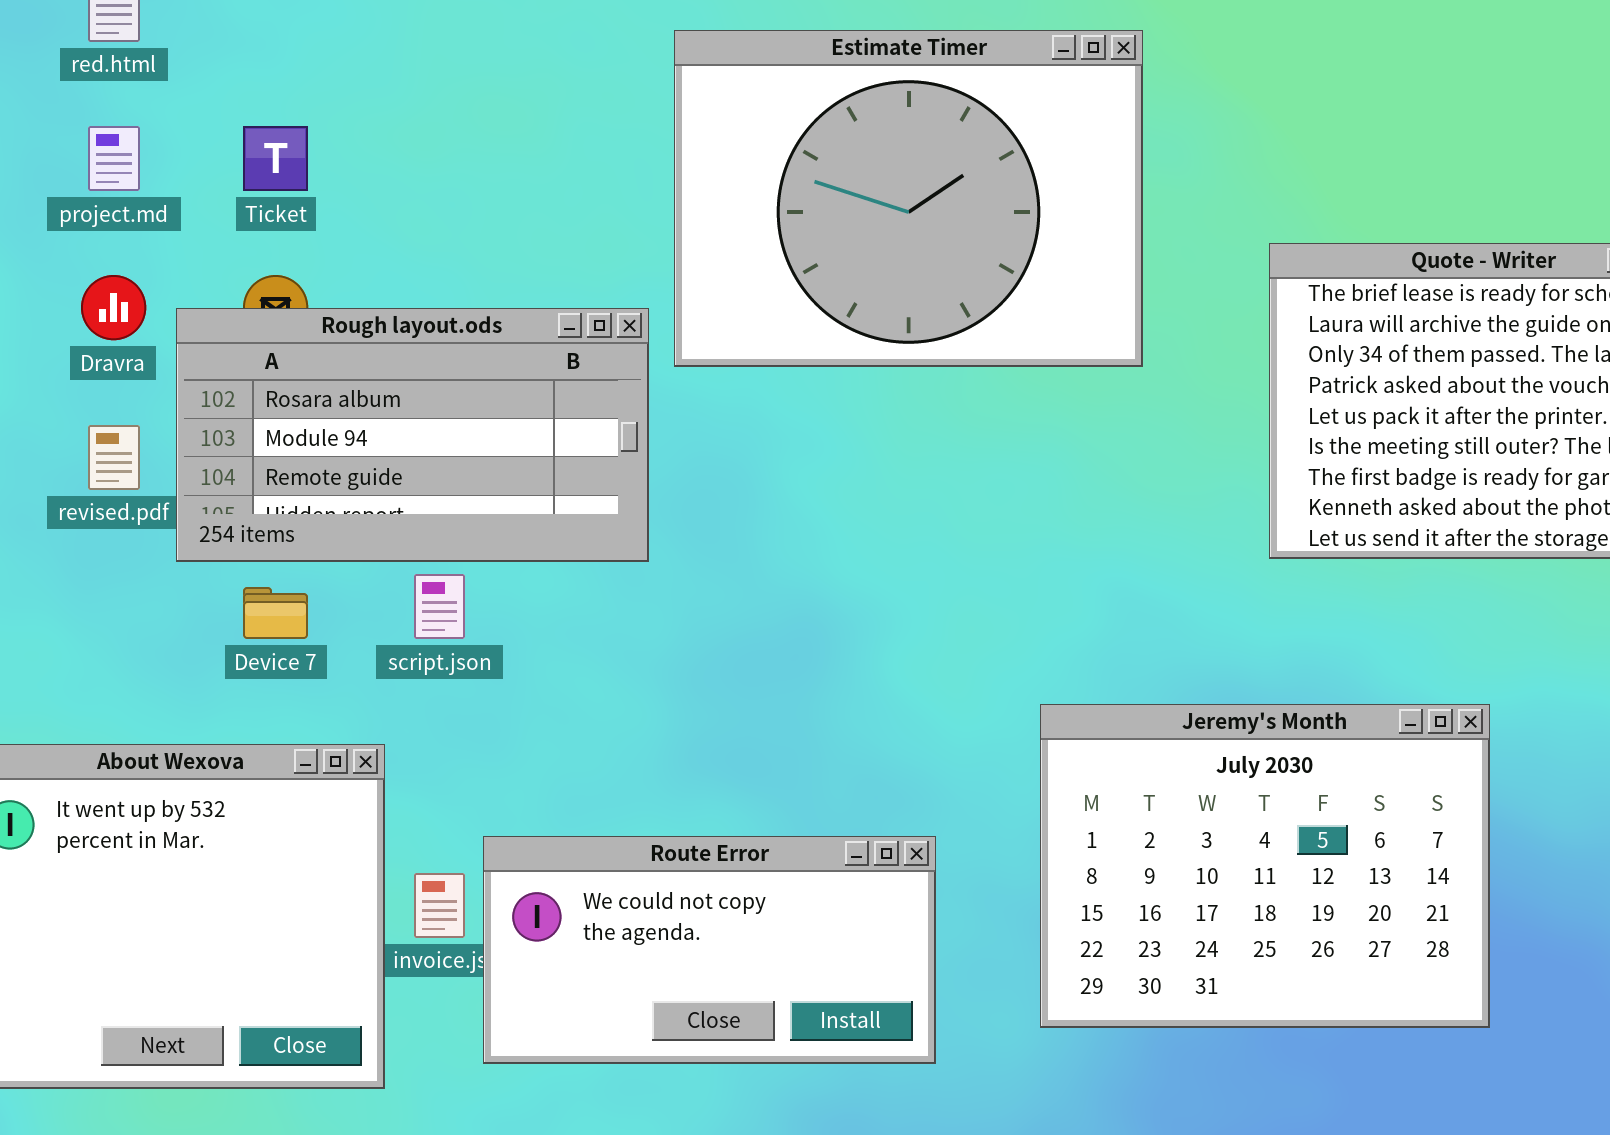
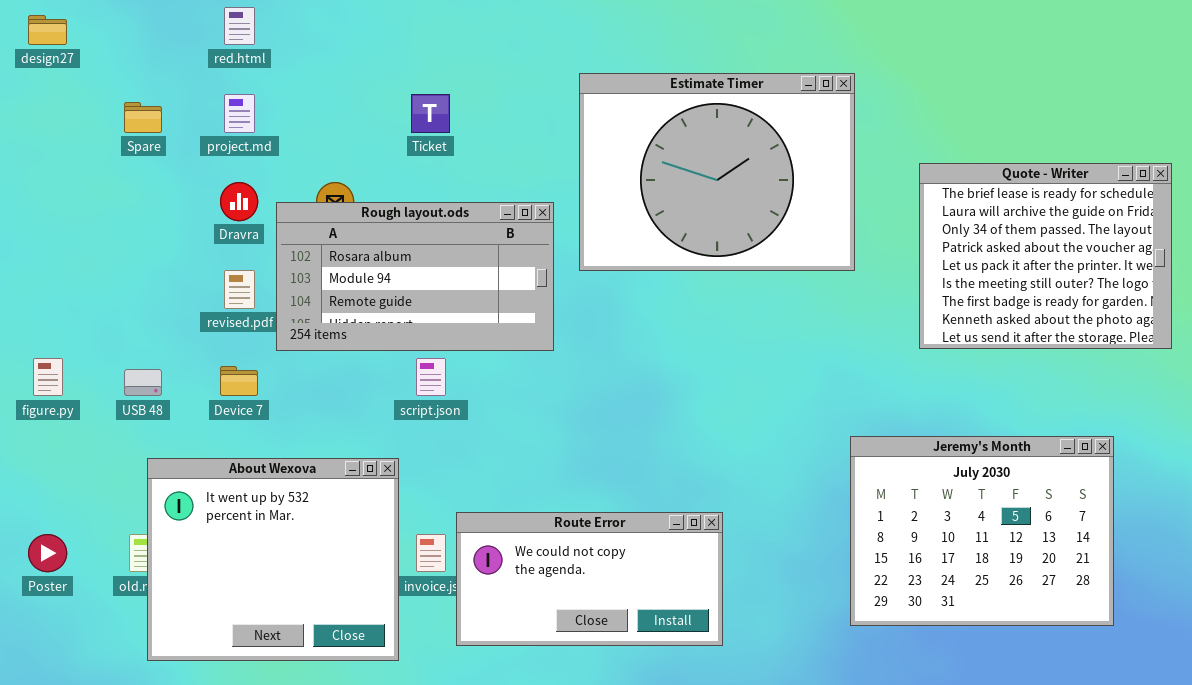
Estimate Timer: [674,30,1143,367] -> [579,73,855,271], moved
Ticket: [243,126,308,191] -> [411,94,450,133], moved
Device 7: [243,587,308,639] -> [220,366,258,396], moved
Jeremy's Month: [1040,704,1490,1028] -> [850,436,1114,626], moved

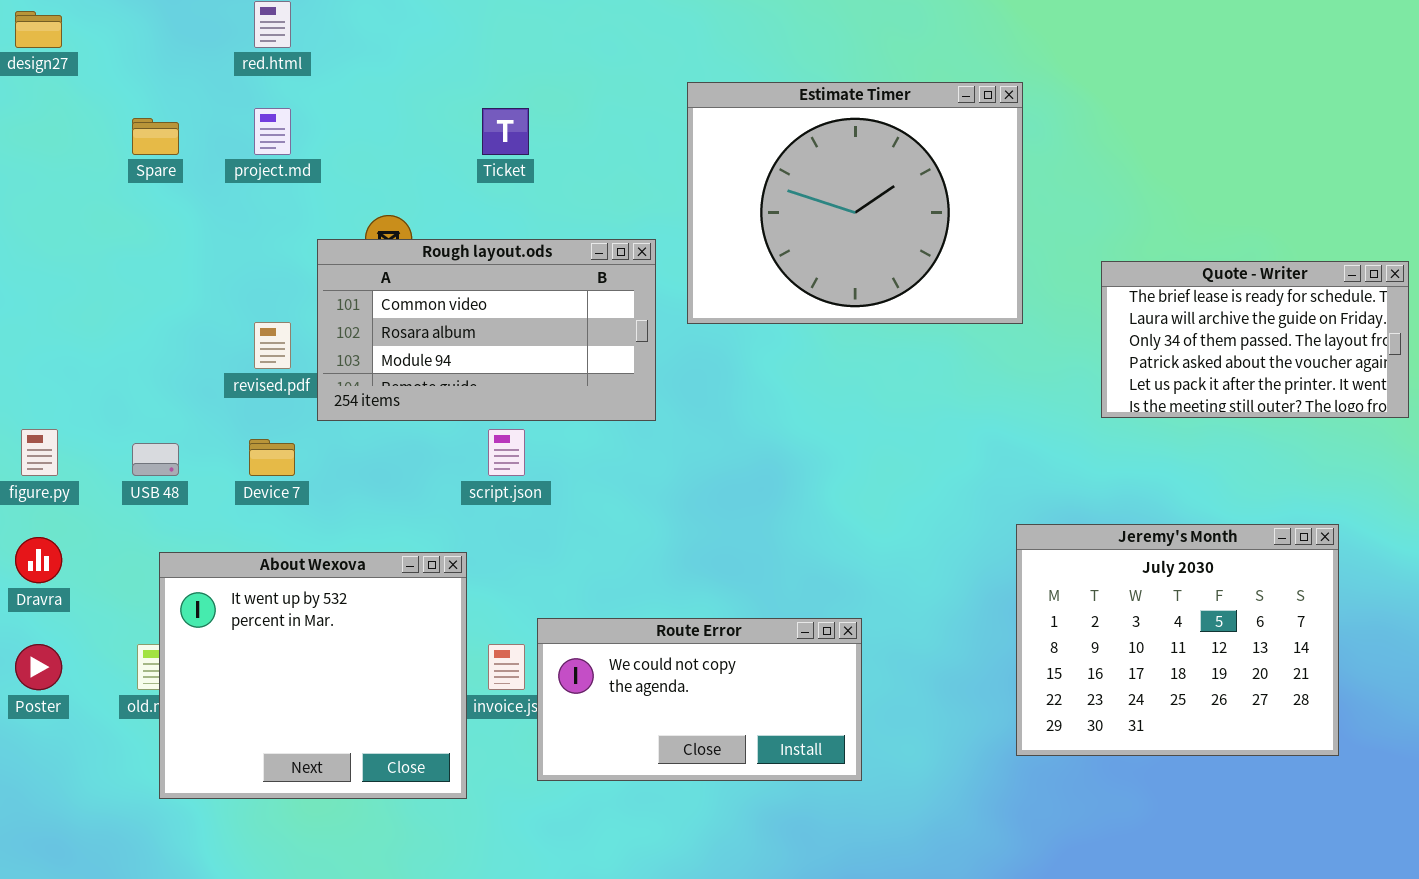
Quote - Writer: [919,163,1172,349] -> [1101,261,1409,418], resized
Dravra: [220,182,258,221] -> [15,537,62,583], moved
Rough layout.ods: [276,202,554,351] -> [317,239,656,421], scrolled up 1 row

